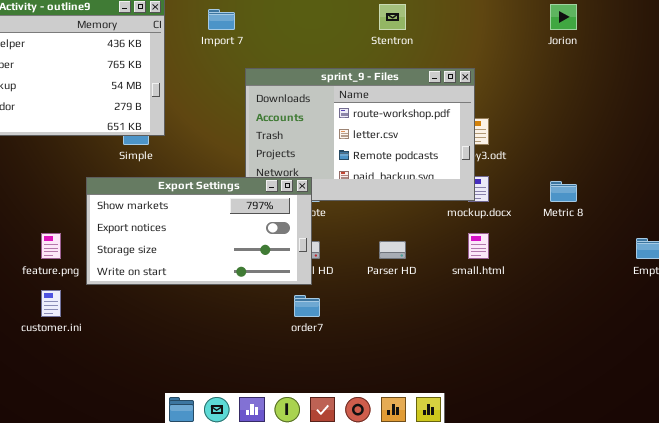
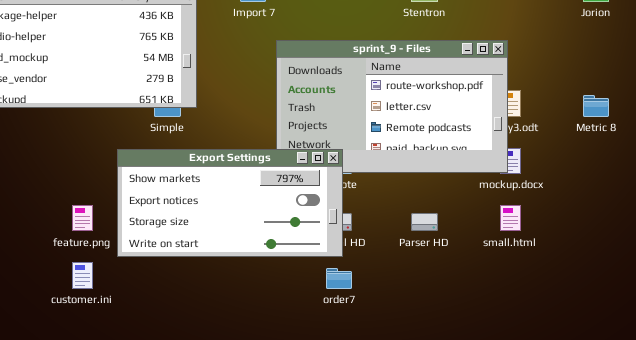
Metric 8: [550,181,577,202] -> [583,95,609,117], moved

